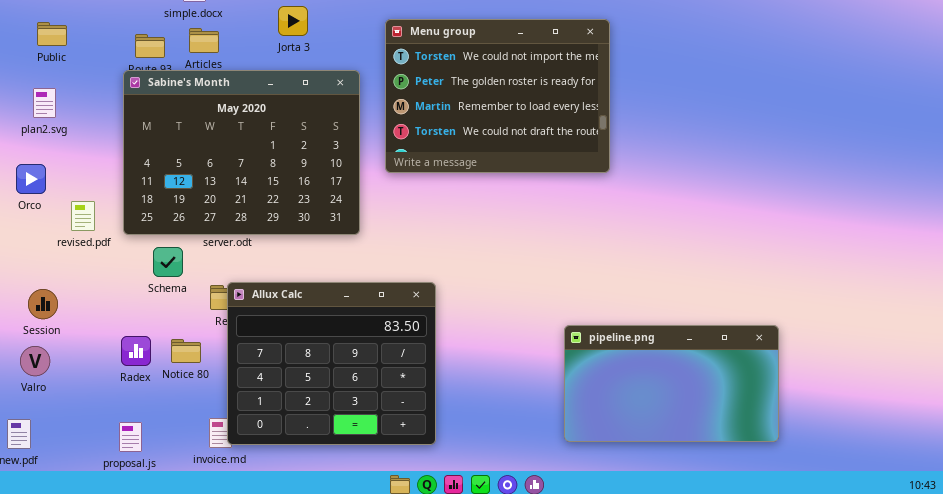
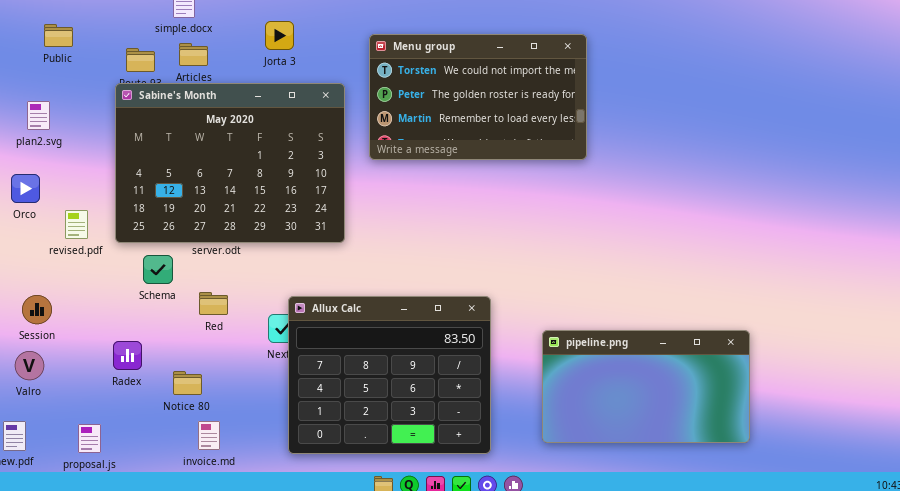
Menu group: [385,19,610,173] -> [369,34,587,160], resized
Public: [37,22,67,46] -> [44,24,73,47], moved
Allux Calc: [227,282,436,445] -> [288,296,491,454], moved
Notice 80: [171,339,201,363] -> [173,371,202,395], moved
proposal.js: [119,422,142,452] -> [78,424,101,453], moved

